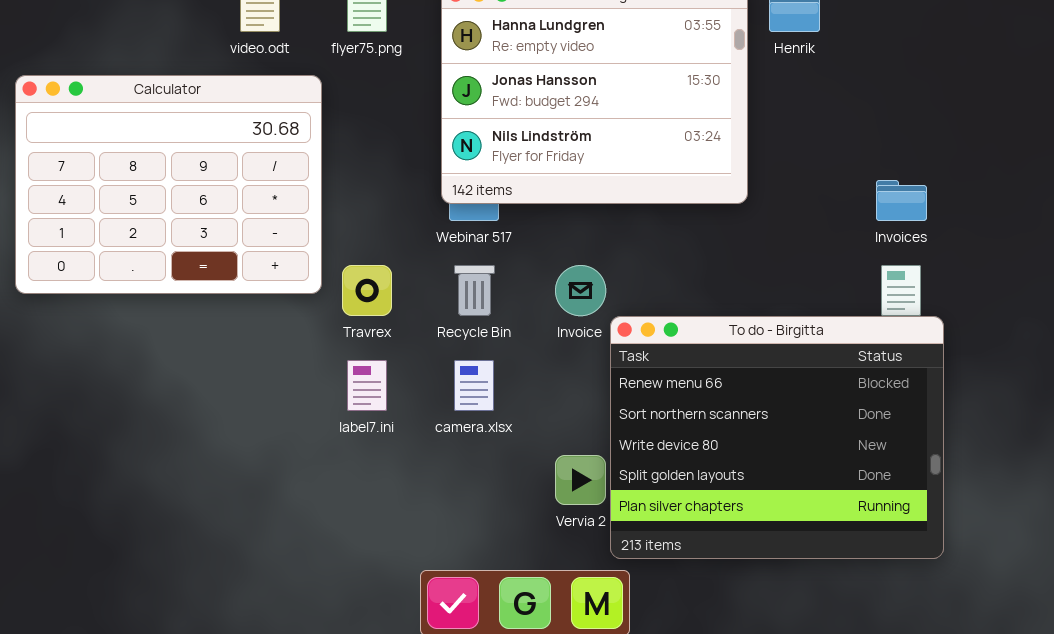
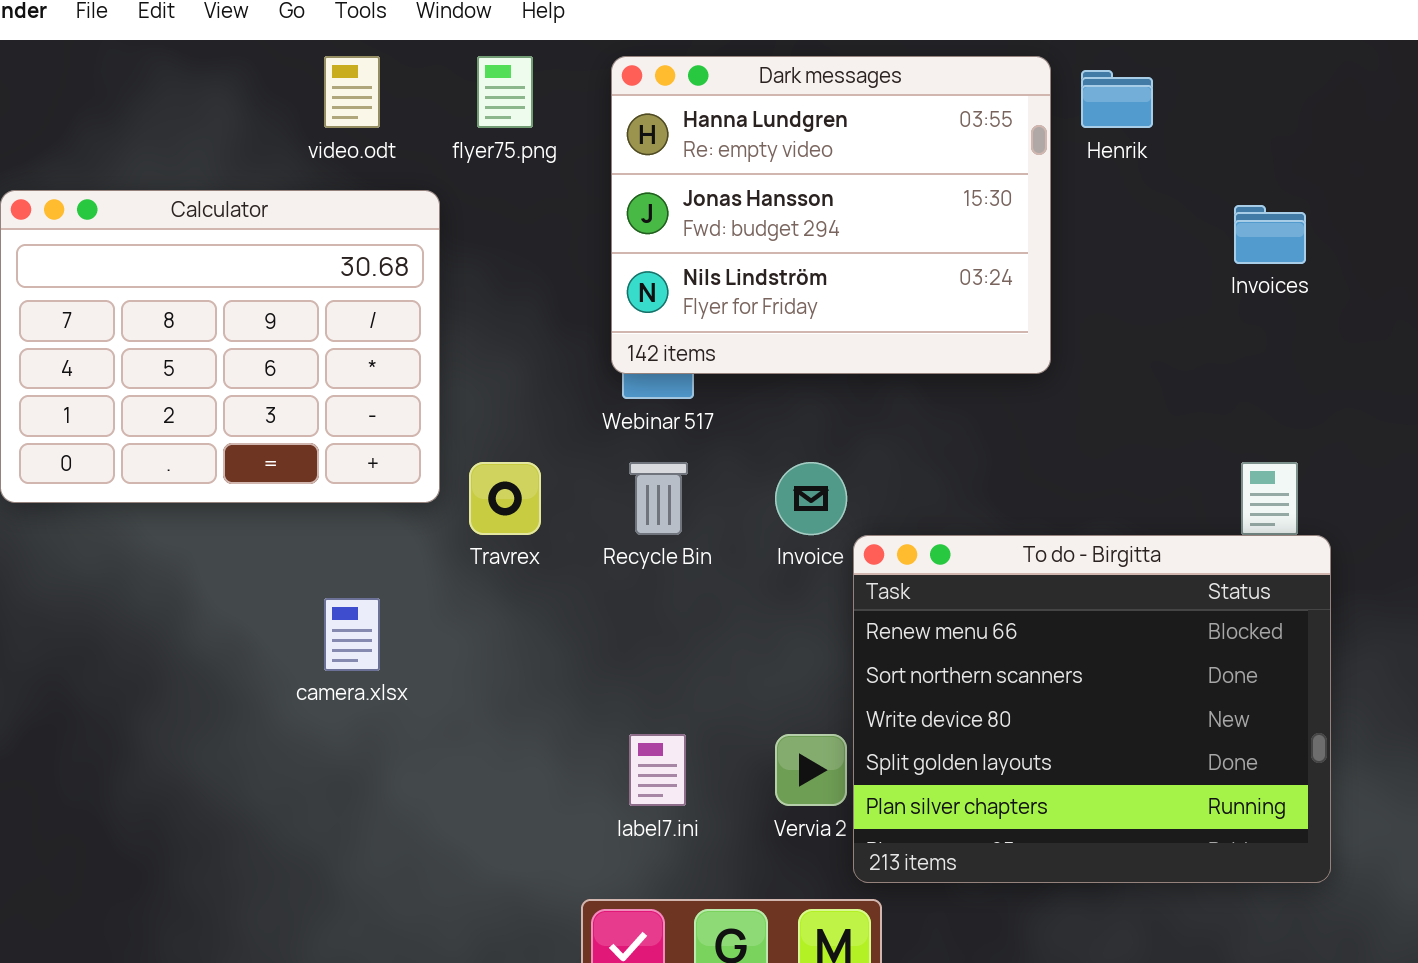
Invoices: [876,180,927,221] -> [1234,205,1306,264], moved
label7.ini: [347,360,387,411] -> [629,734,686,806], moved
camera.xlsx: [454,360,494,411] -> [324,598,380,671], moved

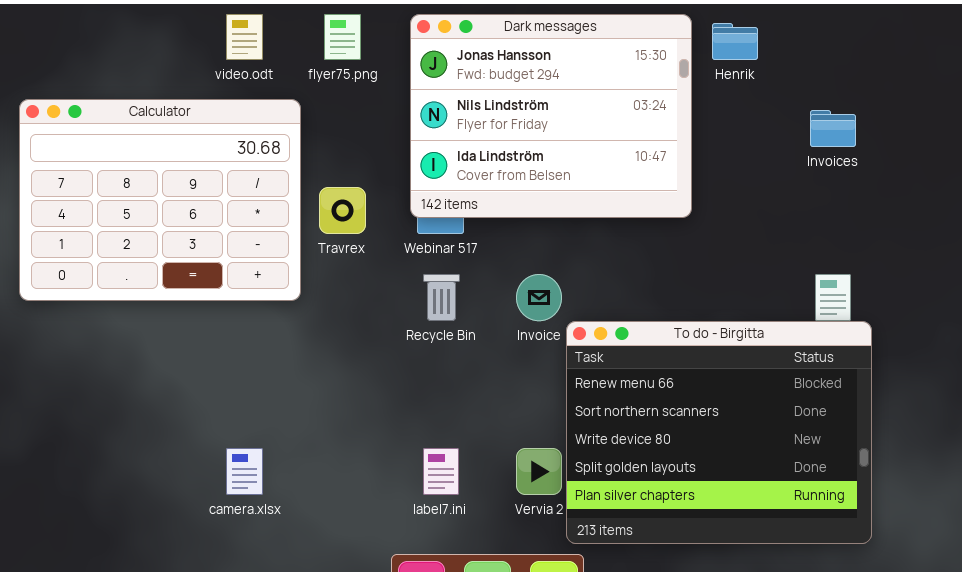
Dark messages: [611,56,1051,374] -> [410,14,692,218], scrolled down 1 row
Travrex: [469,462,541,535] -> [319,187,366,234], moved
camera.xlsx: [324,598,380,671] -> [226,448,263,495], moved

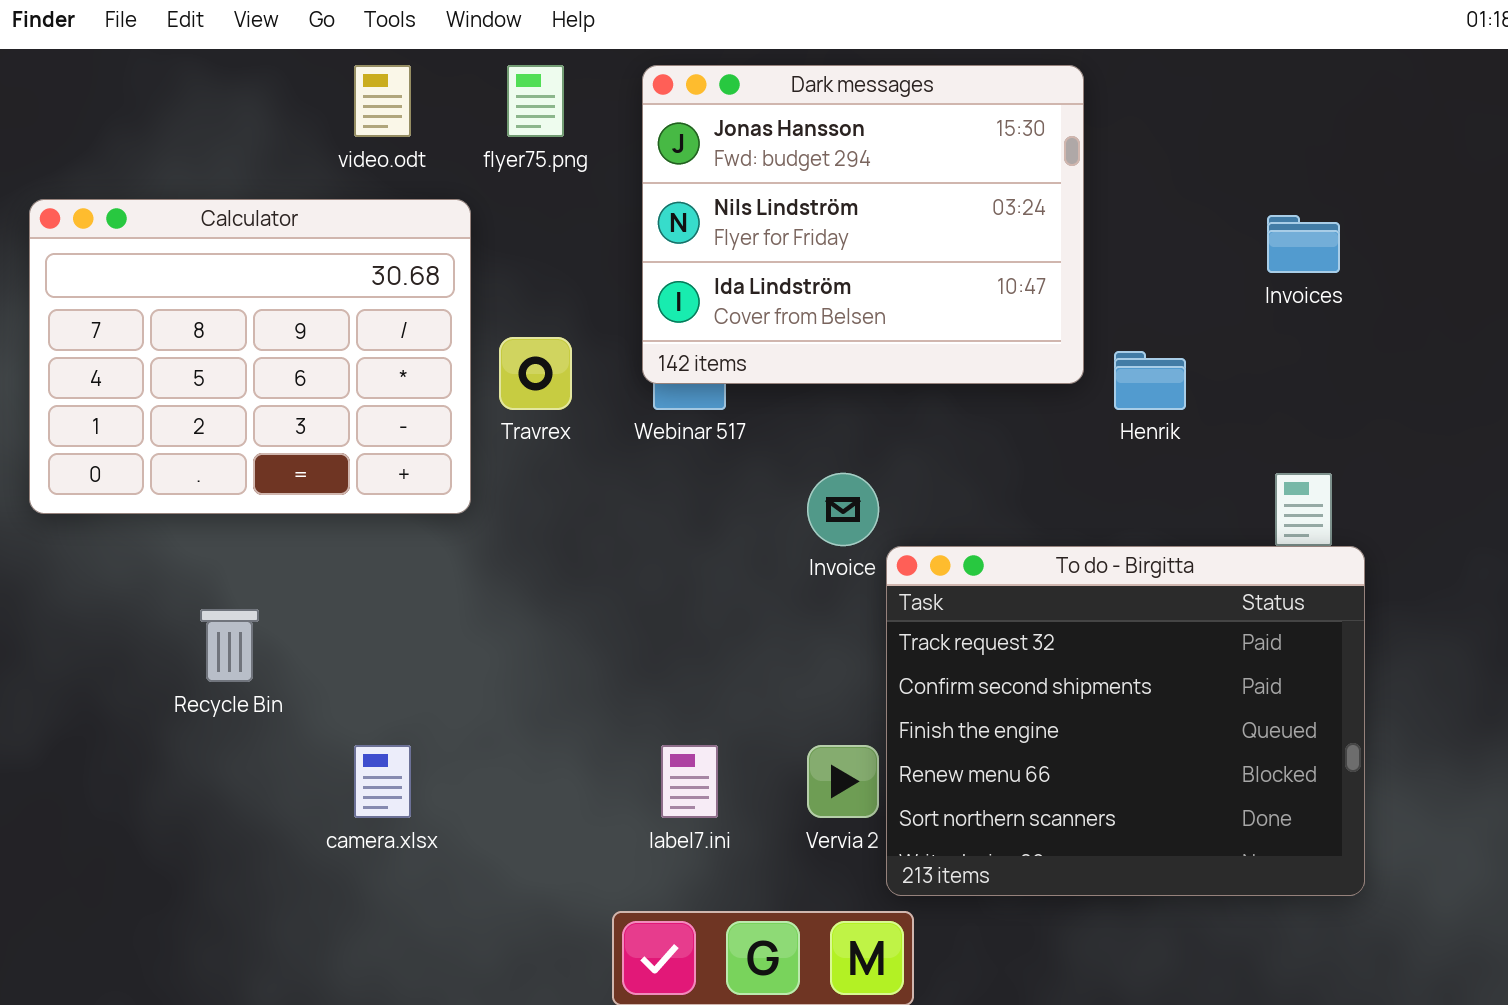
Henrik: [712,23,758,60] -> [1114,351,1186,410], moved
Recycle Bin: [423,274,460,321] -> [200,609,259,682], moved
To do - Birgitta: [566,321,872,544] -> [886,546,1365,896], scrolled up 3 rows

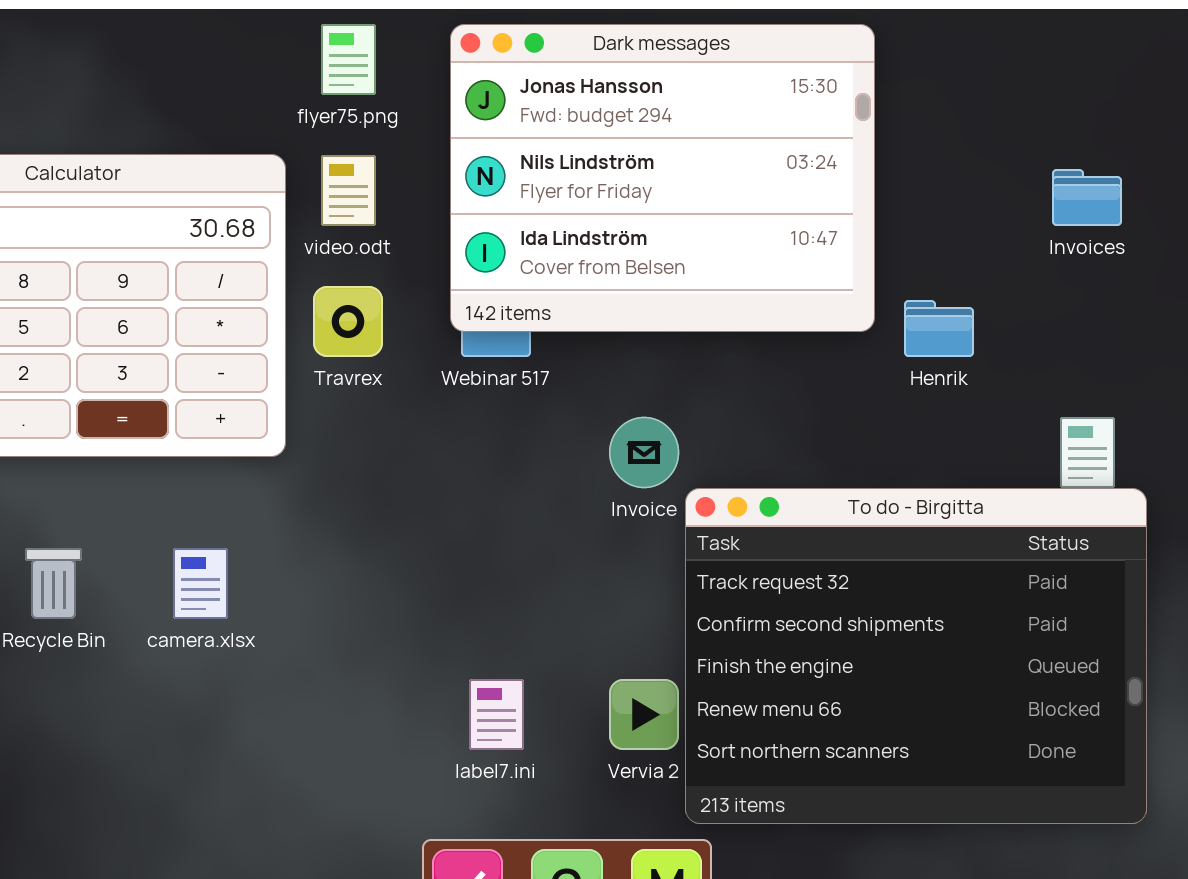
video.odt: [354,65,411,137] -> [321,155,376,226], moved
camera.xlsx: [354,745,411,818] -> [173,548,228,619], moved

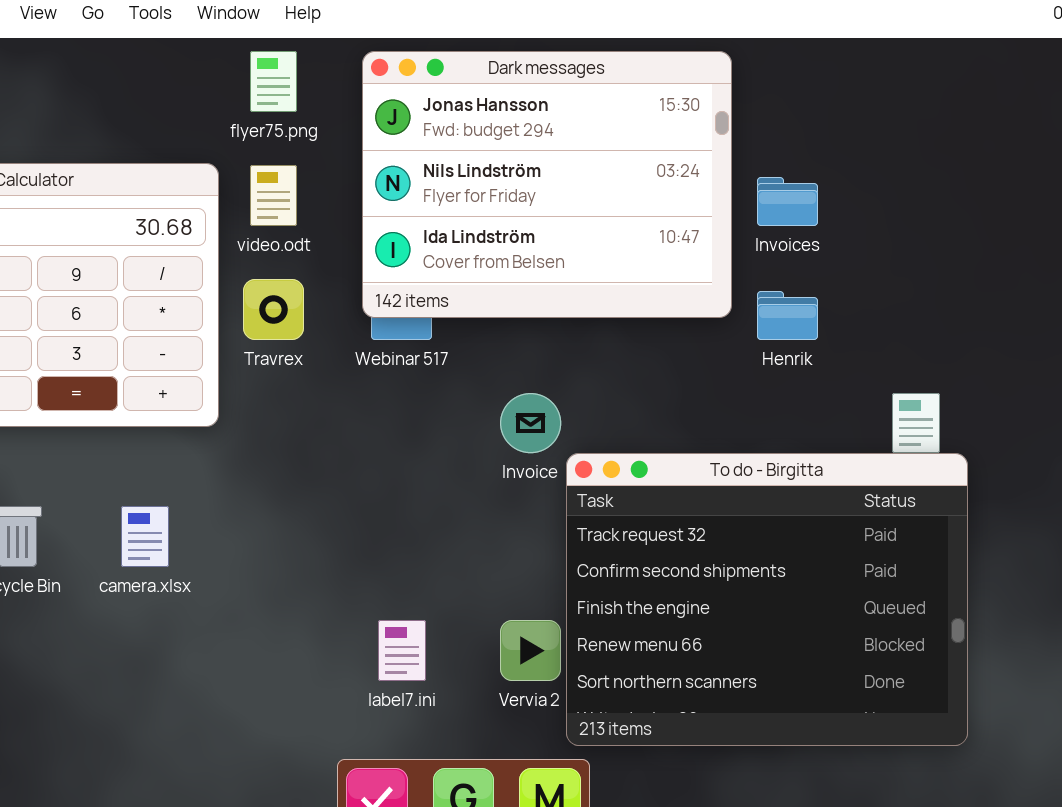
Invoices: [1052,169,1122,226] -> [757,177,818,226], moved

